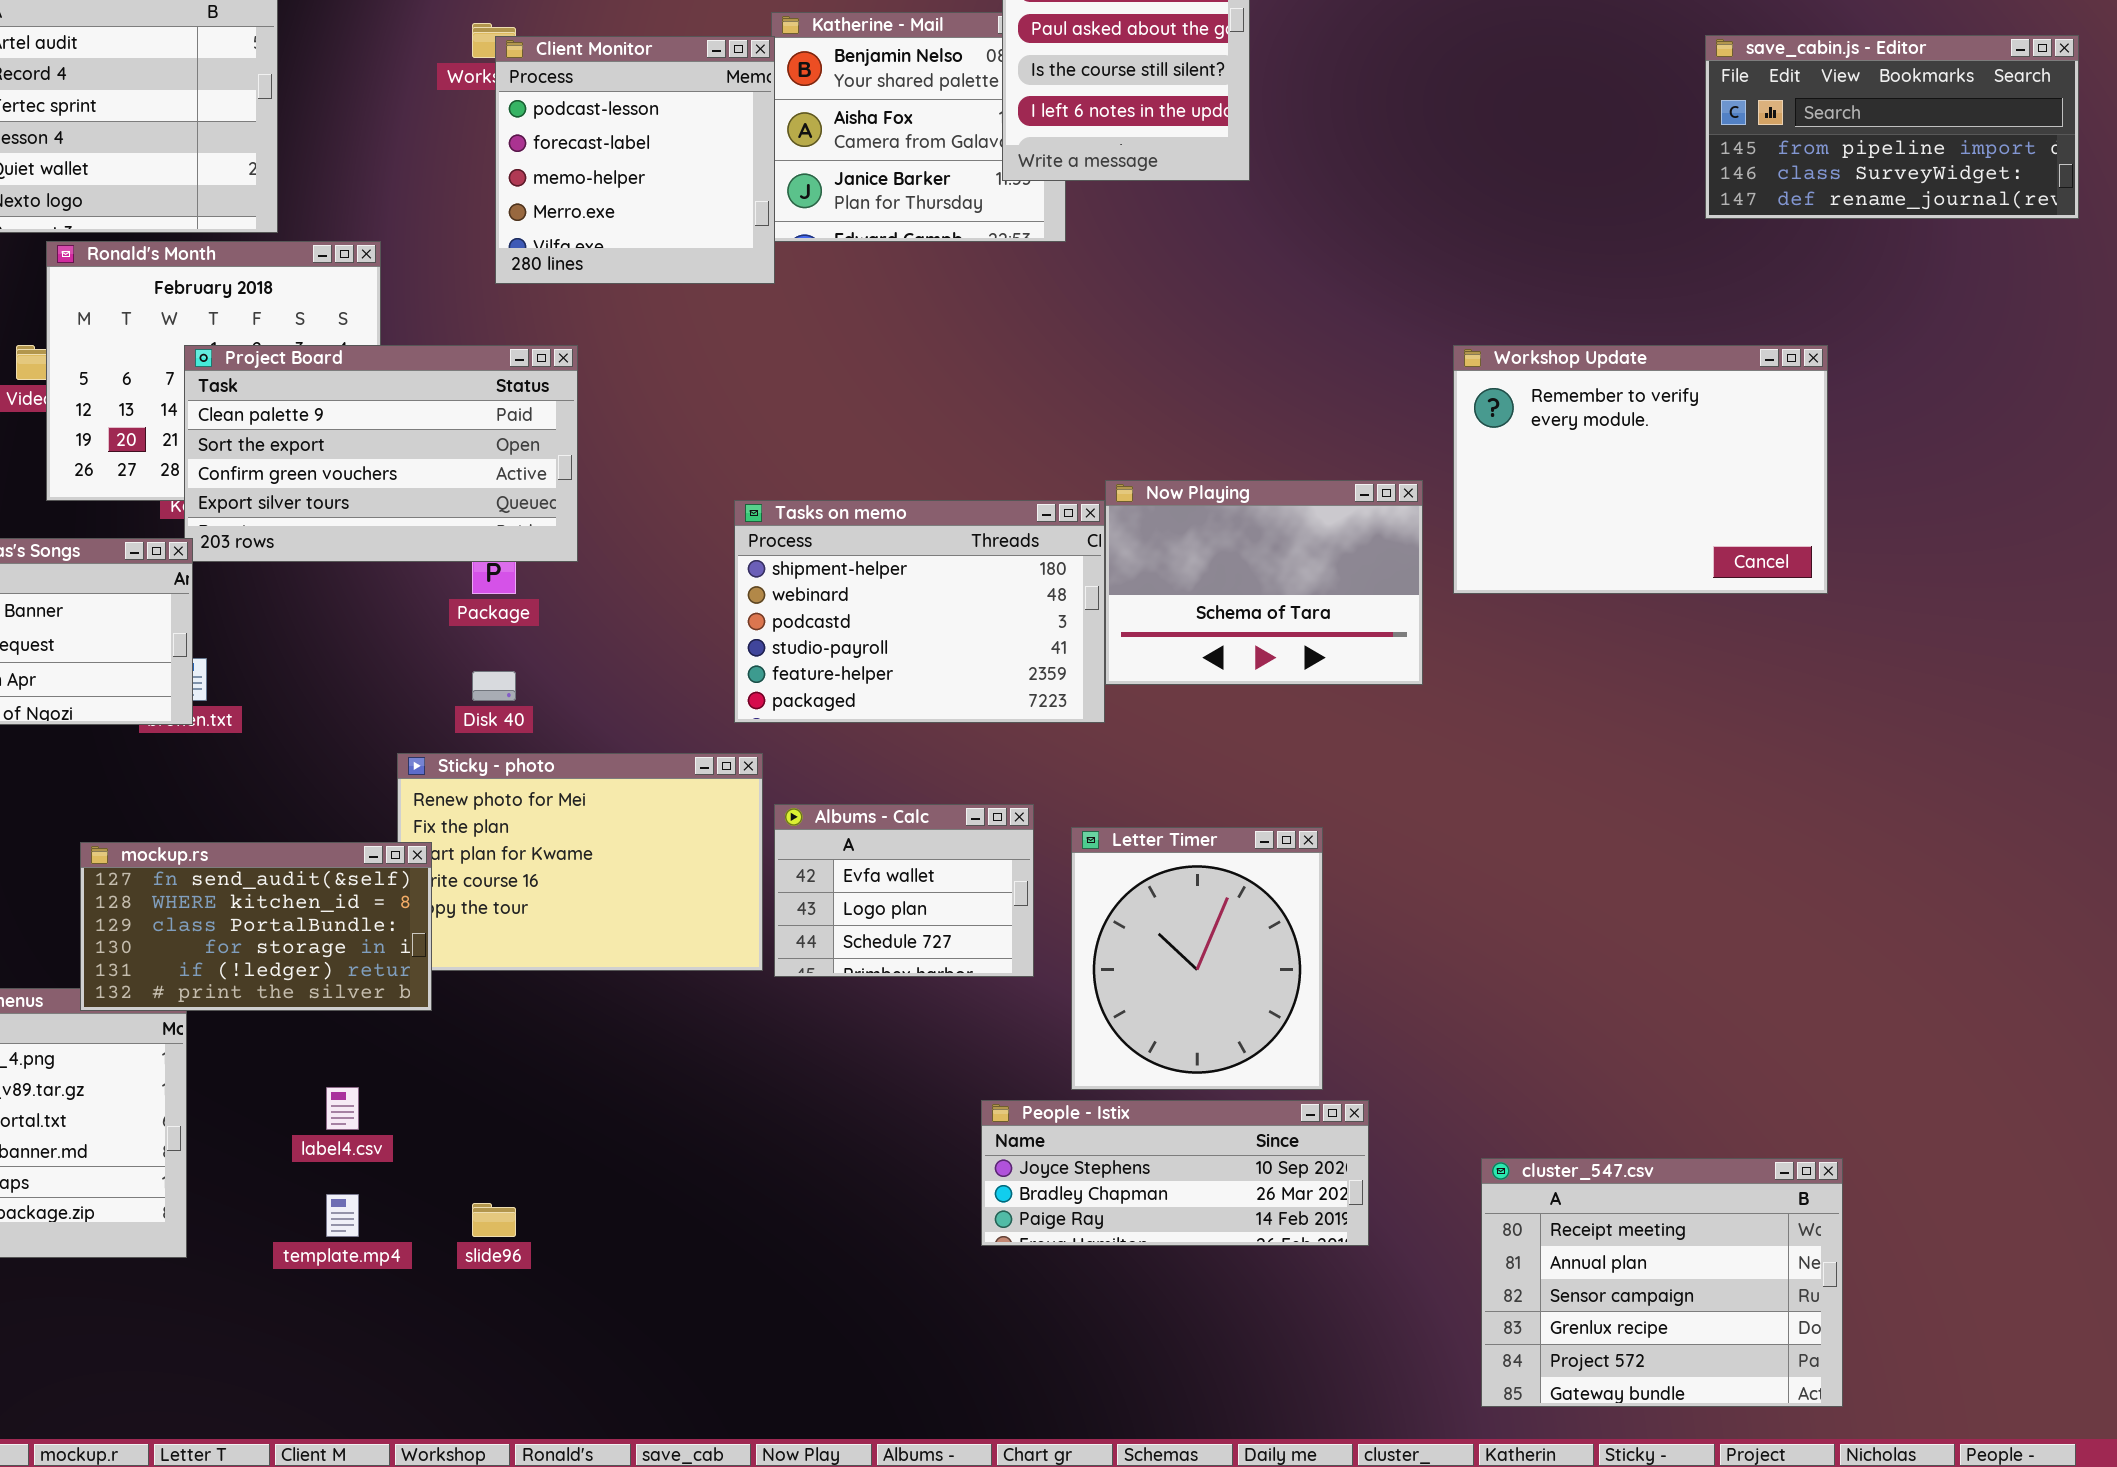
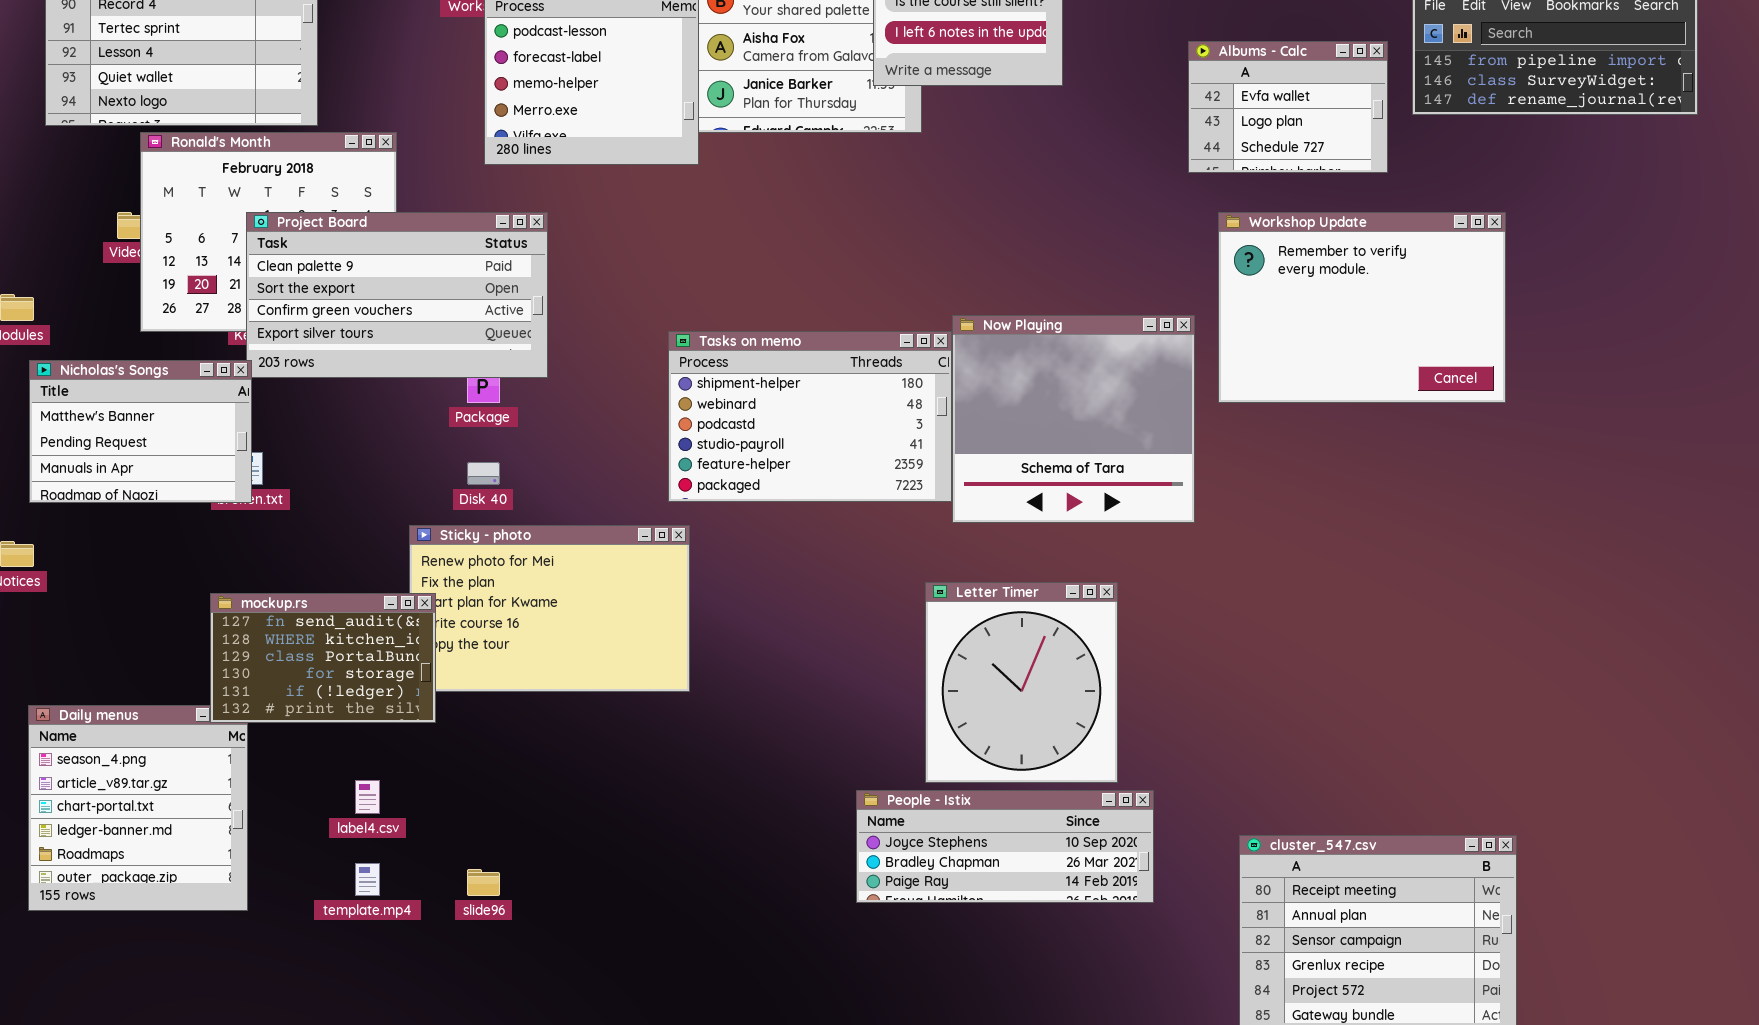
Now Playing: [1105,480,1423,685] -> [952,315,1195,523], resized
Albums - Calc: [774,804,1034,977] -> [1188,41,1388,173], moved
mockup.rs: [80,842,432,1011] -> [210,593,436,723], resized

